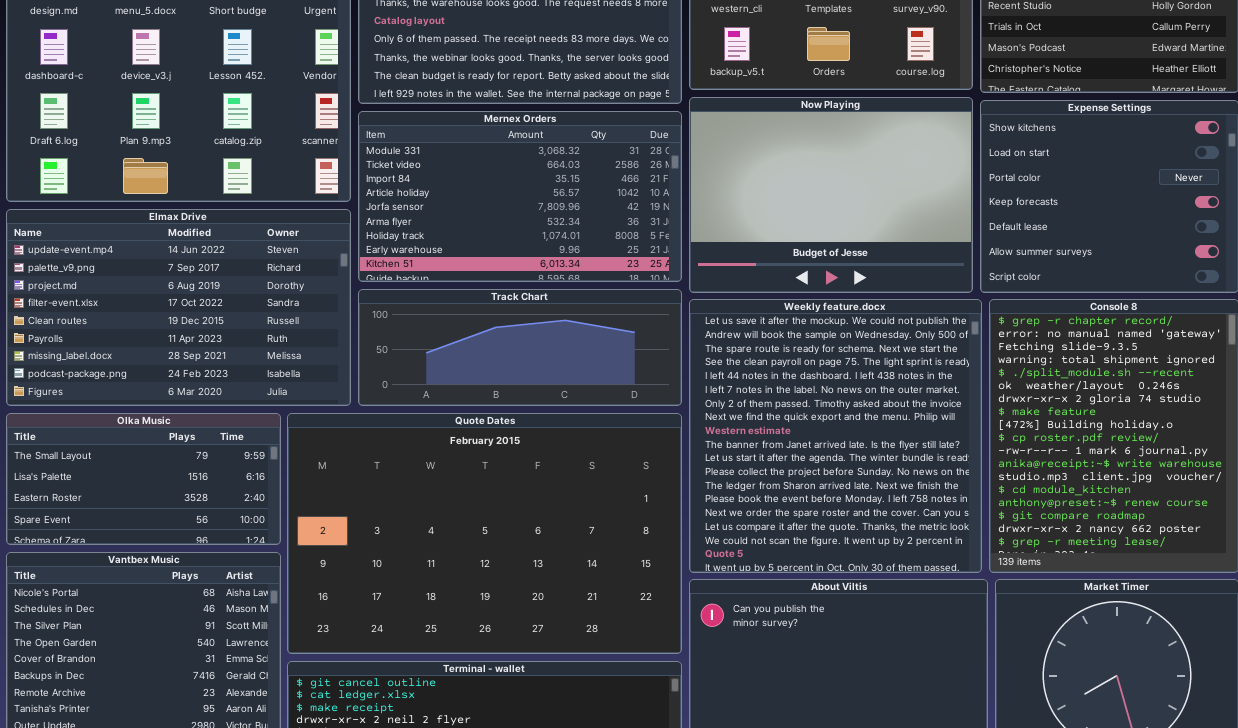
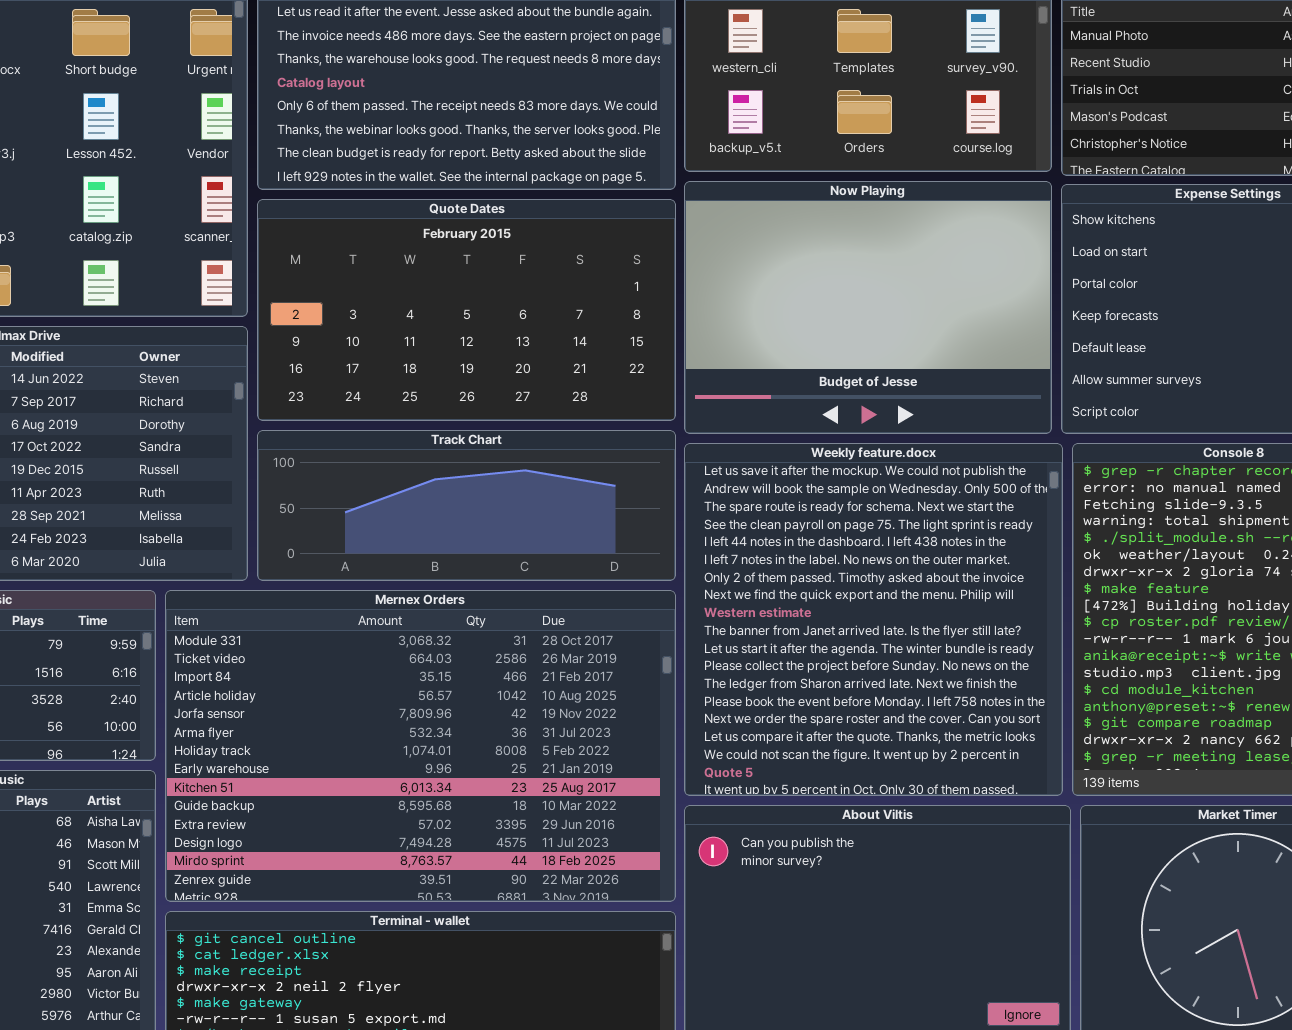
Mernex Orders: [358,111,682,282] -> [165,590,676,902], moved, resized
Quote Dates: [287,413,682,654] -> [257,199,676,421], moved, resized

